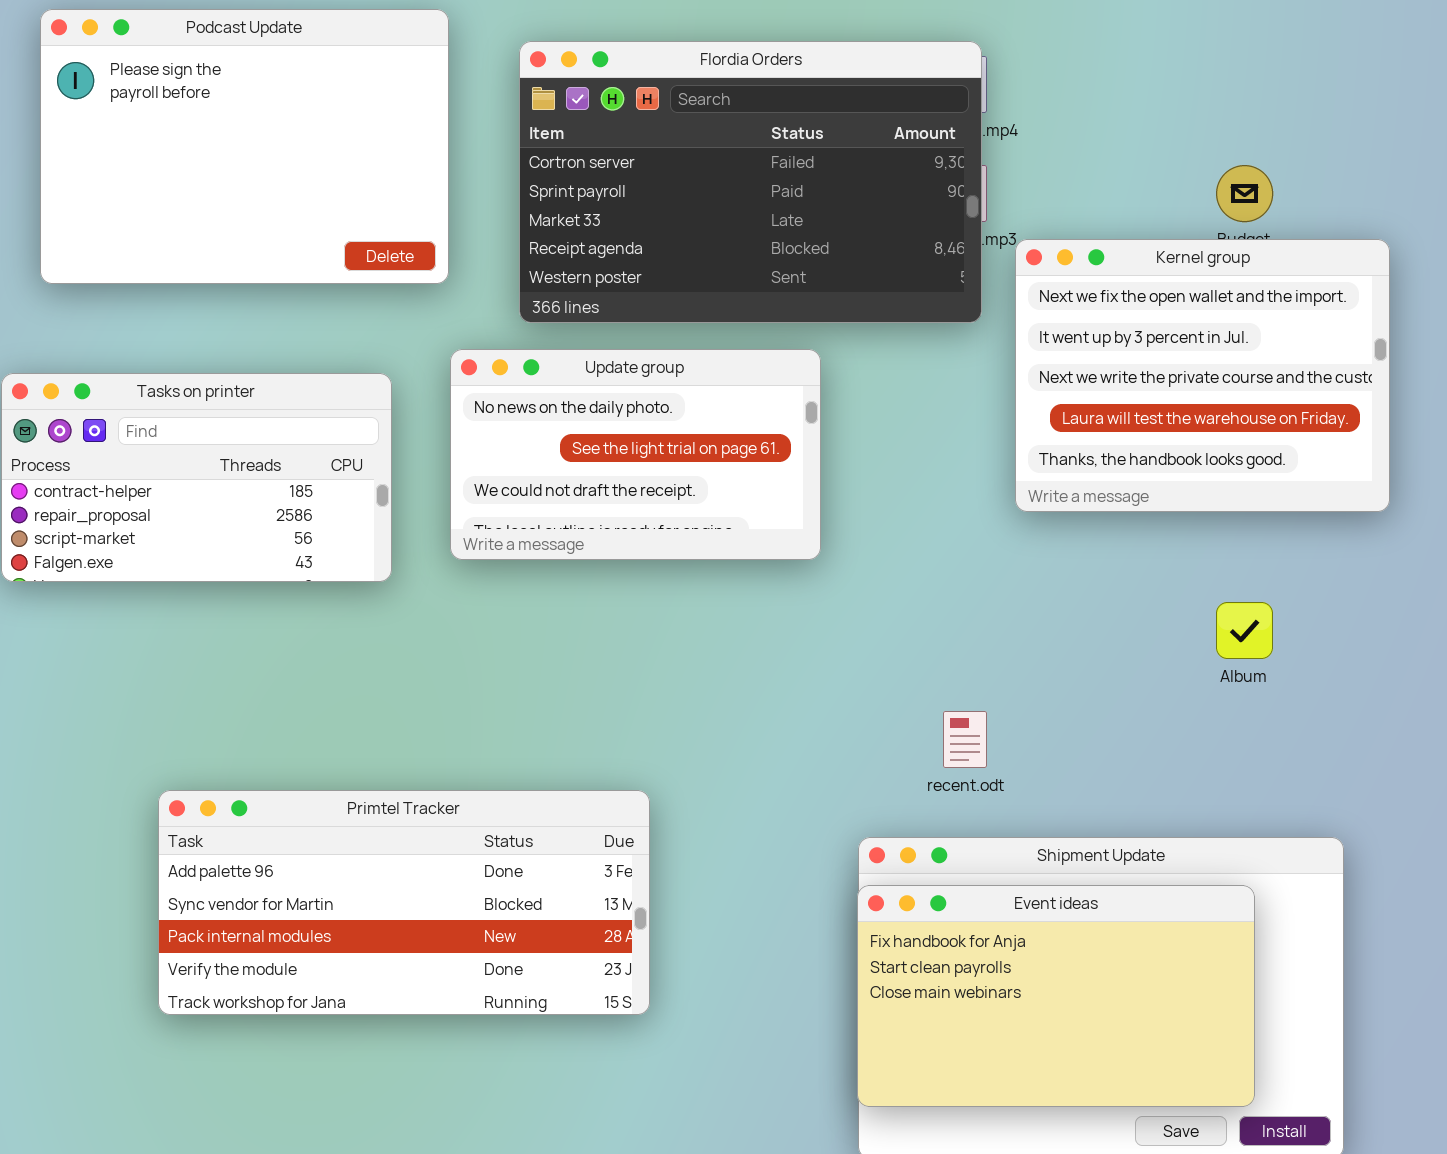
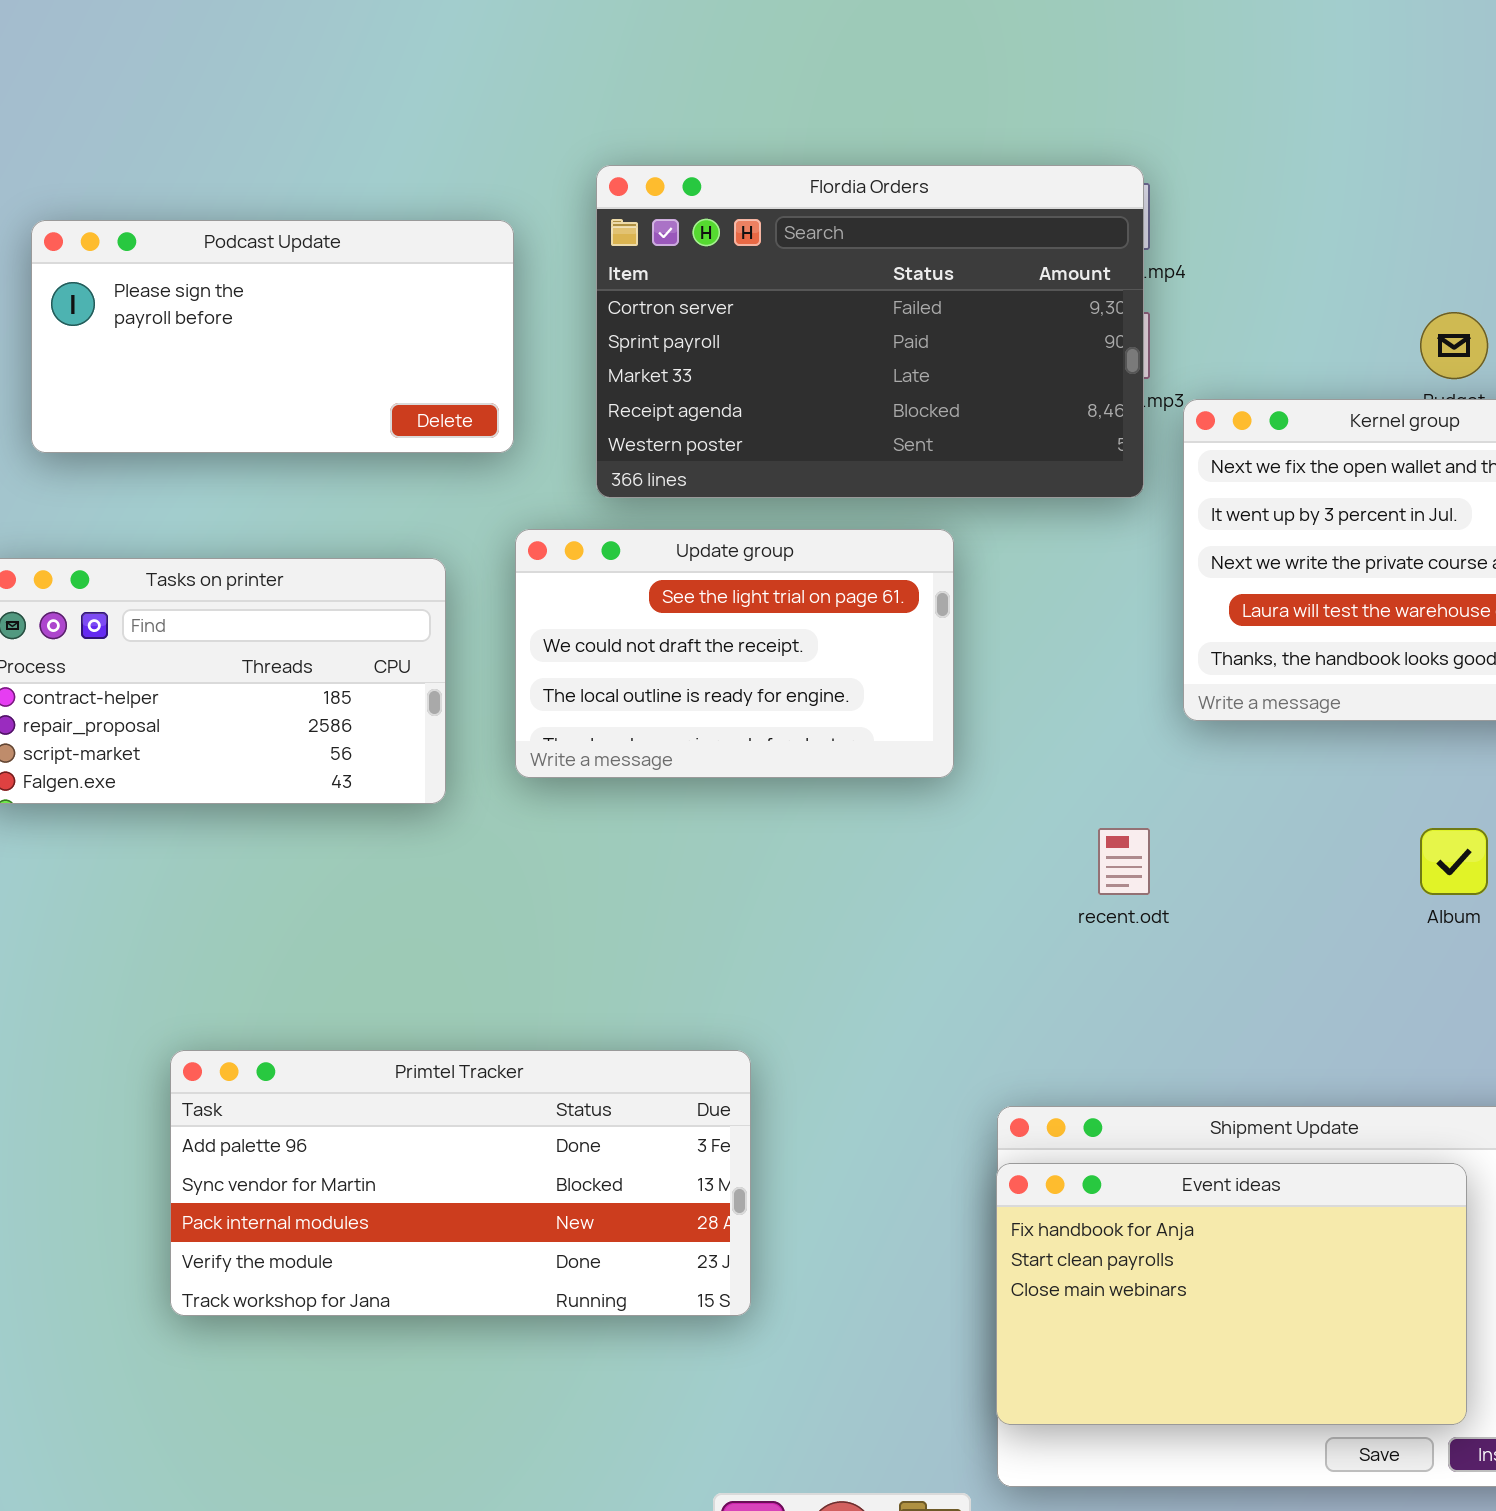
Podcast Update: [40,9,449,284] -> [31,220,514,453], resized
Update group: [450,349,821,560] -> [515,529,954,778], scrolled down 1 row
recent.odt: [943,711,987,768] -> [1098,828,1150,895], moved

